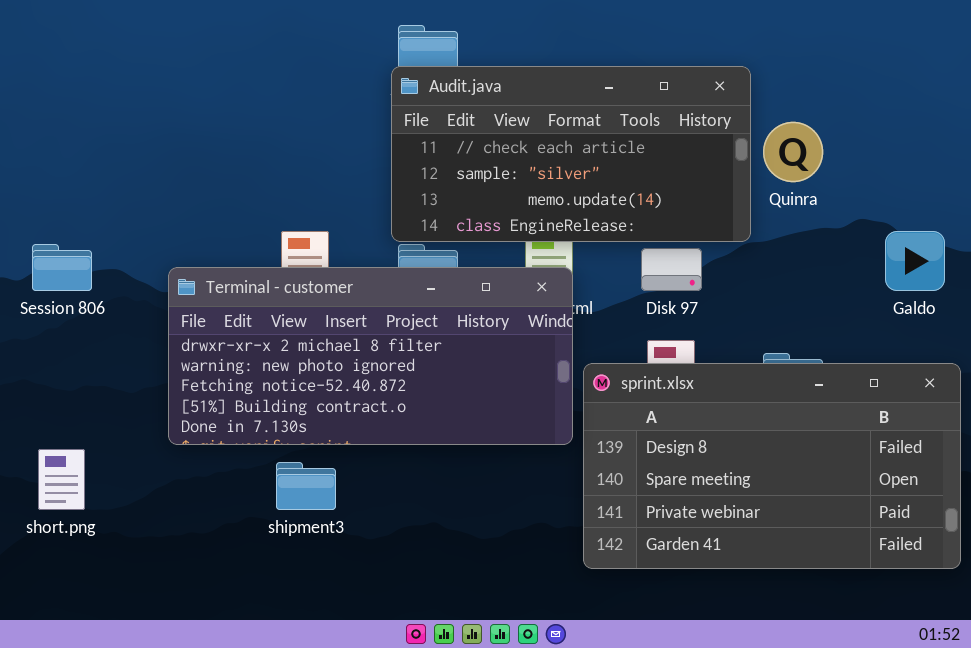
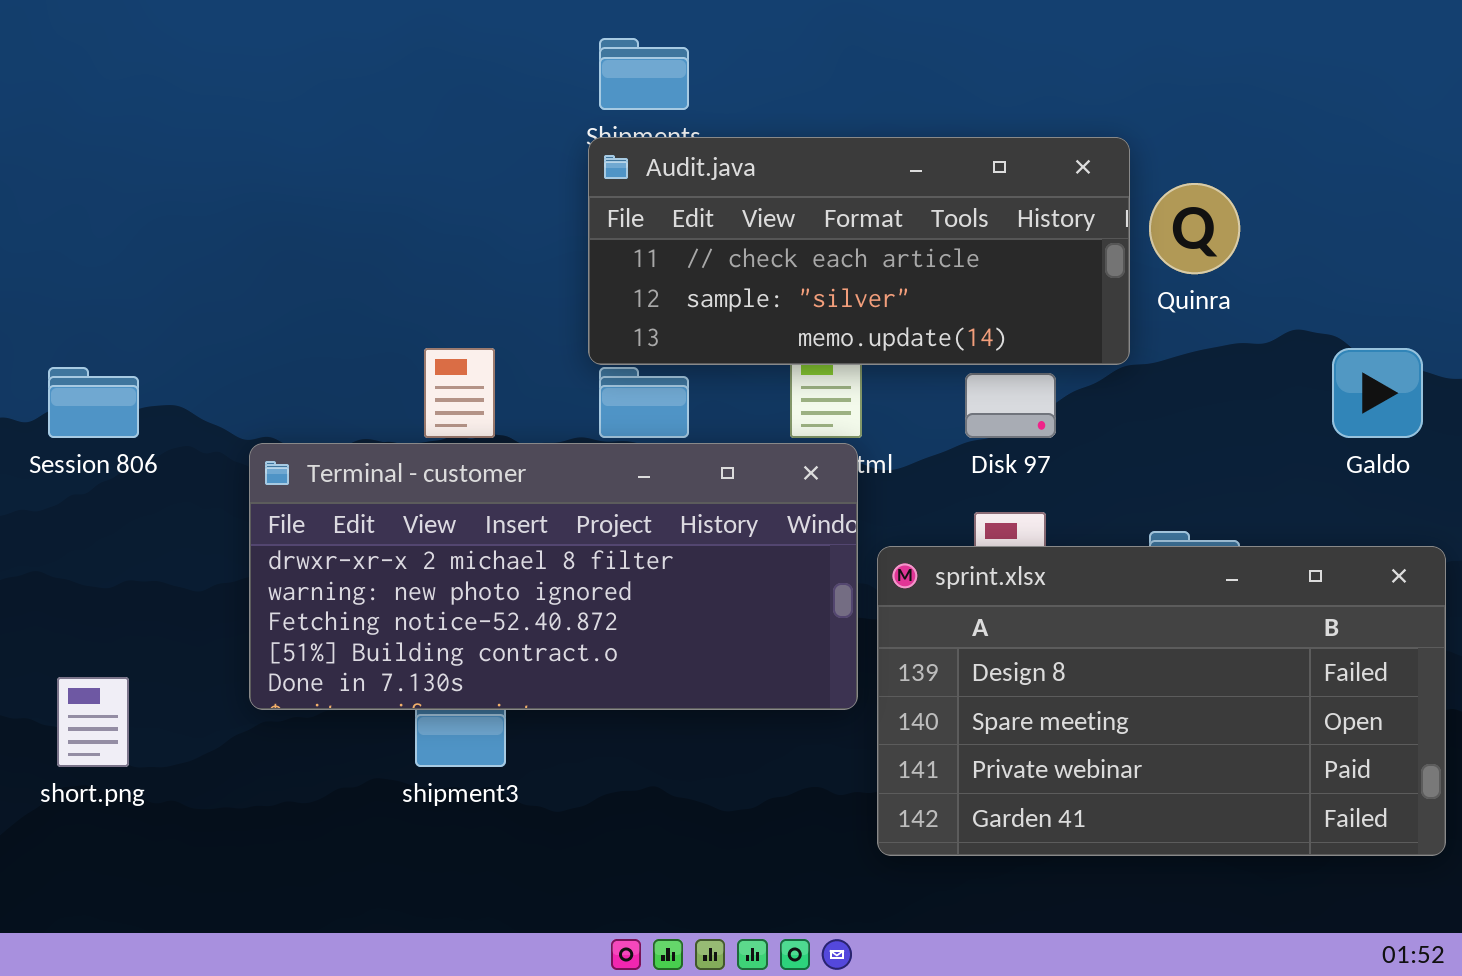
Audit.java: [391,66,751,242] -> [588,137,1130,365], resized
Terminal - customer: [168,267,573,445] -> [249,443,858,710], moved

